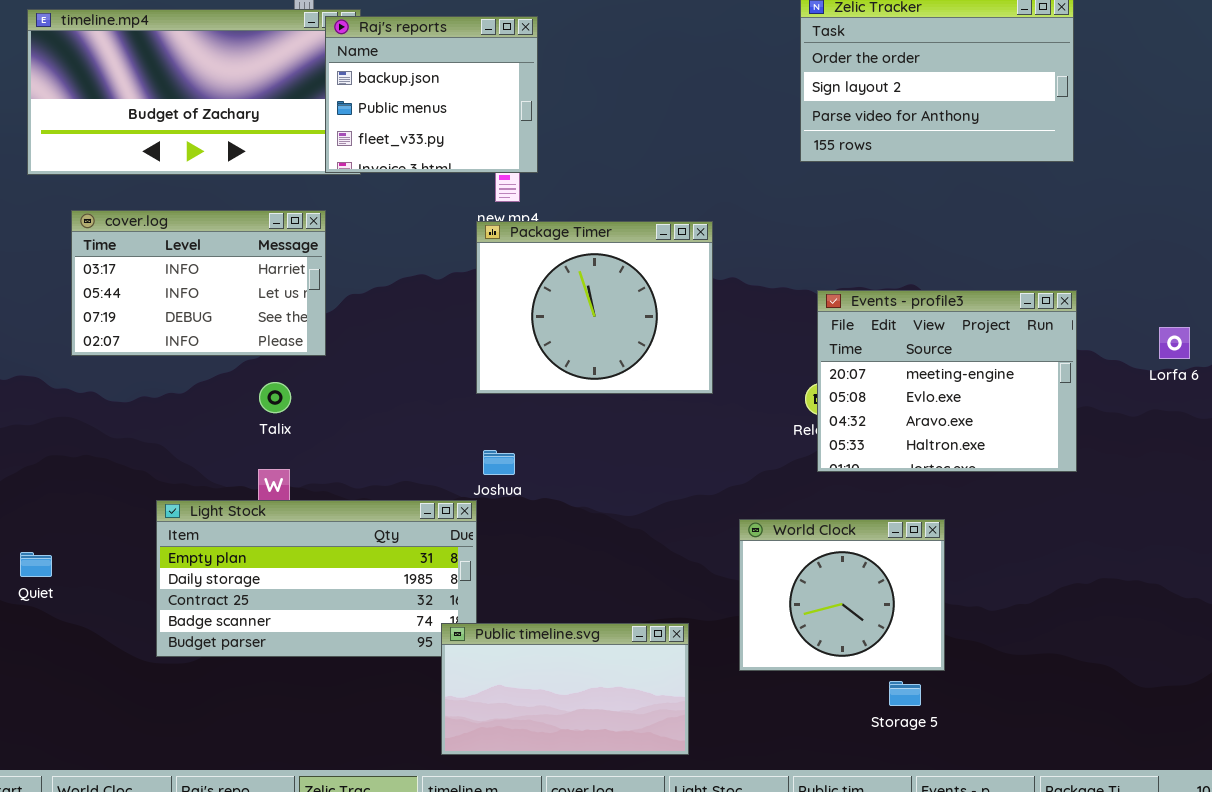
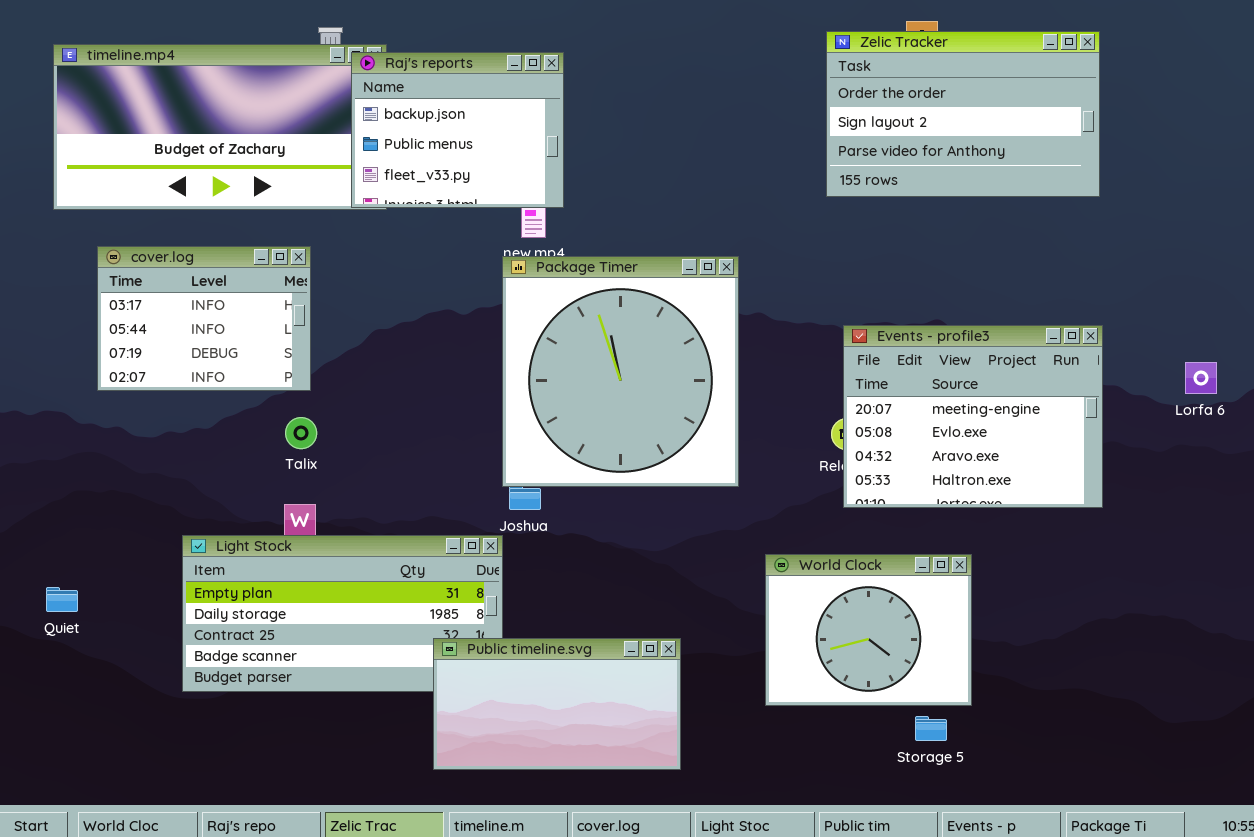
cover.log: [71,210,326,356] -> [97,246,311,391], resized
Package Timer: [476,221,713,394] -> [502,256,739,487], resized
Public timeline.svg: [441,623,689,755] -> [433,638,681,770], moved

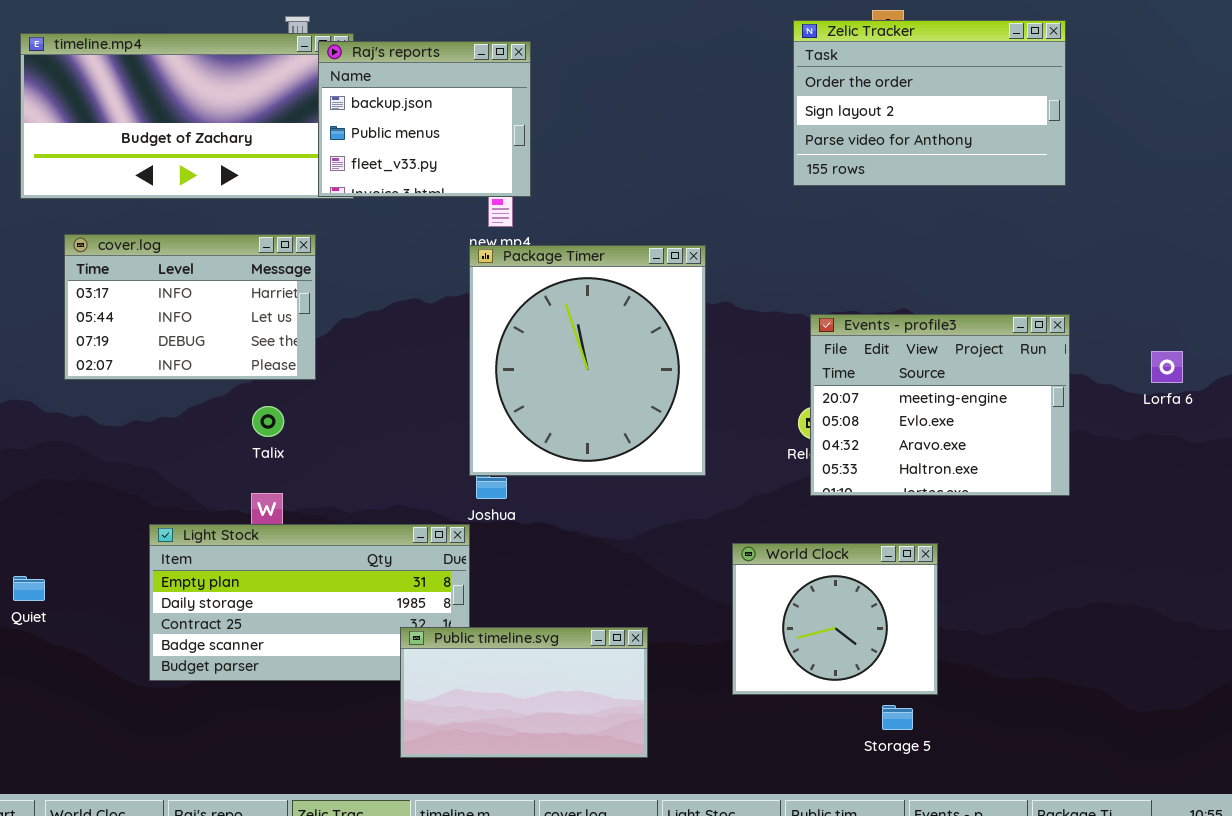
cover.log: [97,246,311,391] -> [64,234,316,380], resized

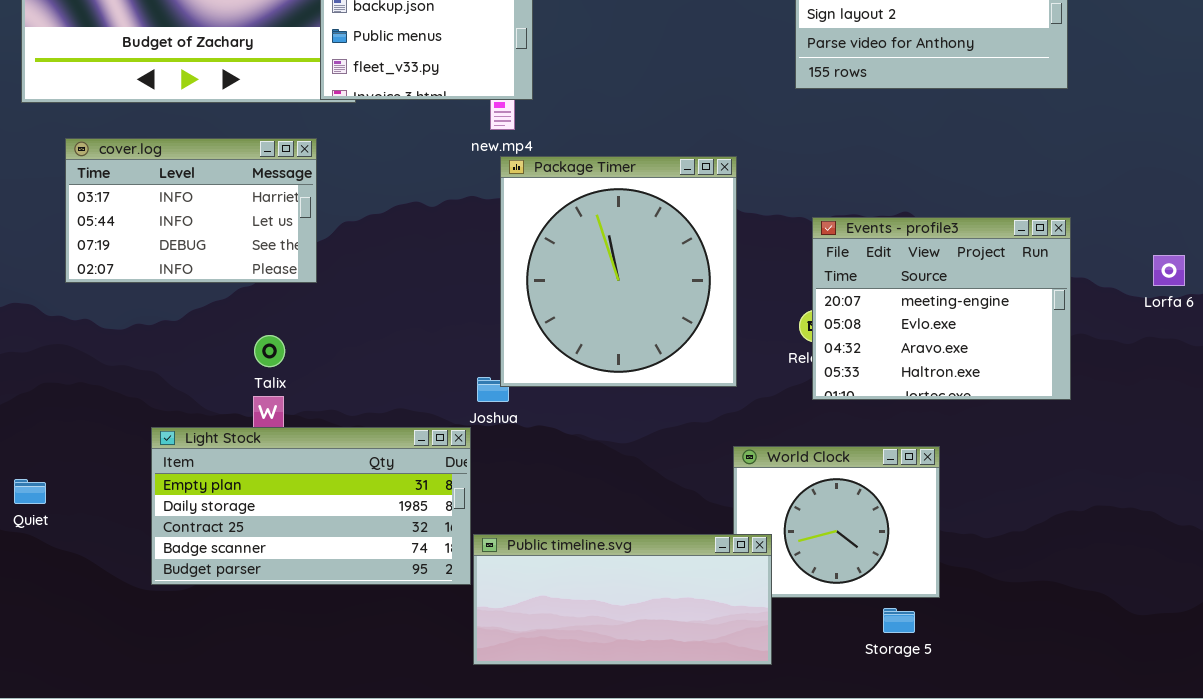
Package Timer: [469,245,706,476] -> [500,156,737,387], moved
Talix: [252,406,284,437] -> [254,335,285,367], moved
Public timeline.svg: [400,627,648,758] -> [473,534,772,665], moved, resized

